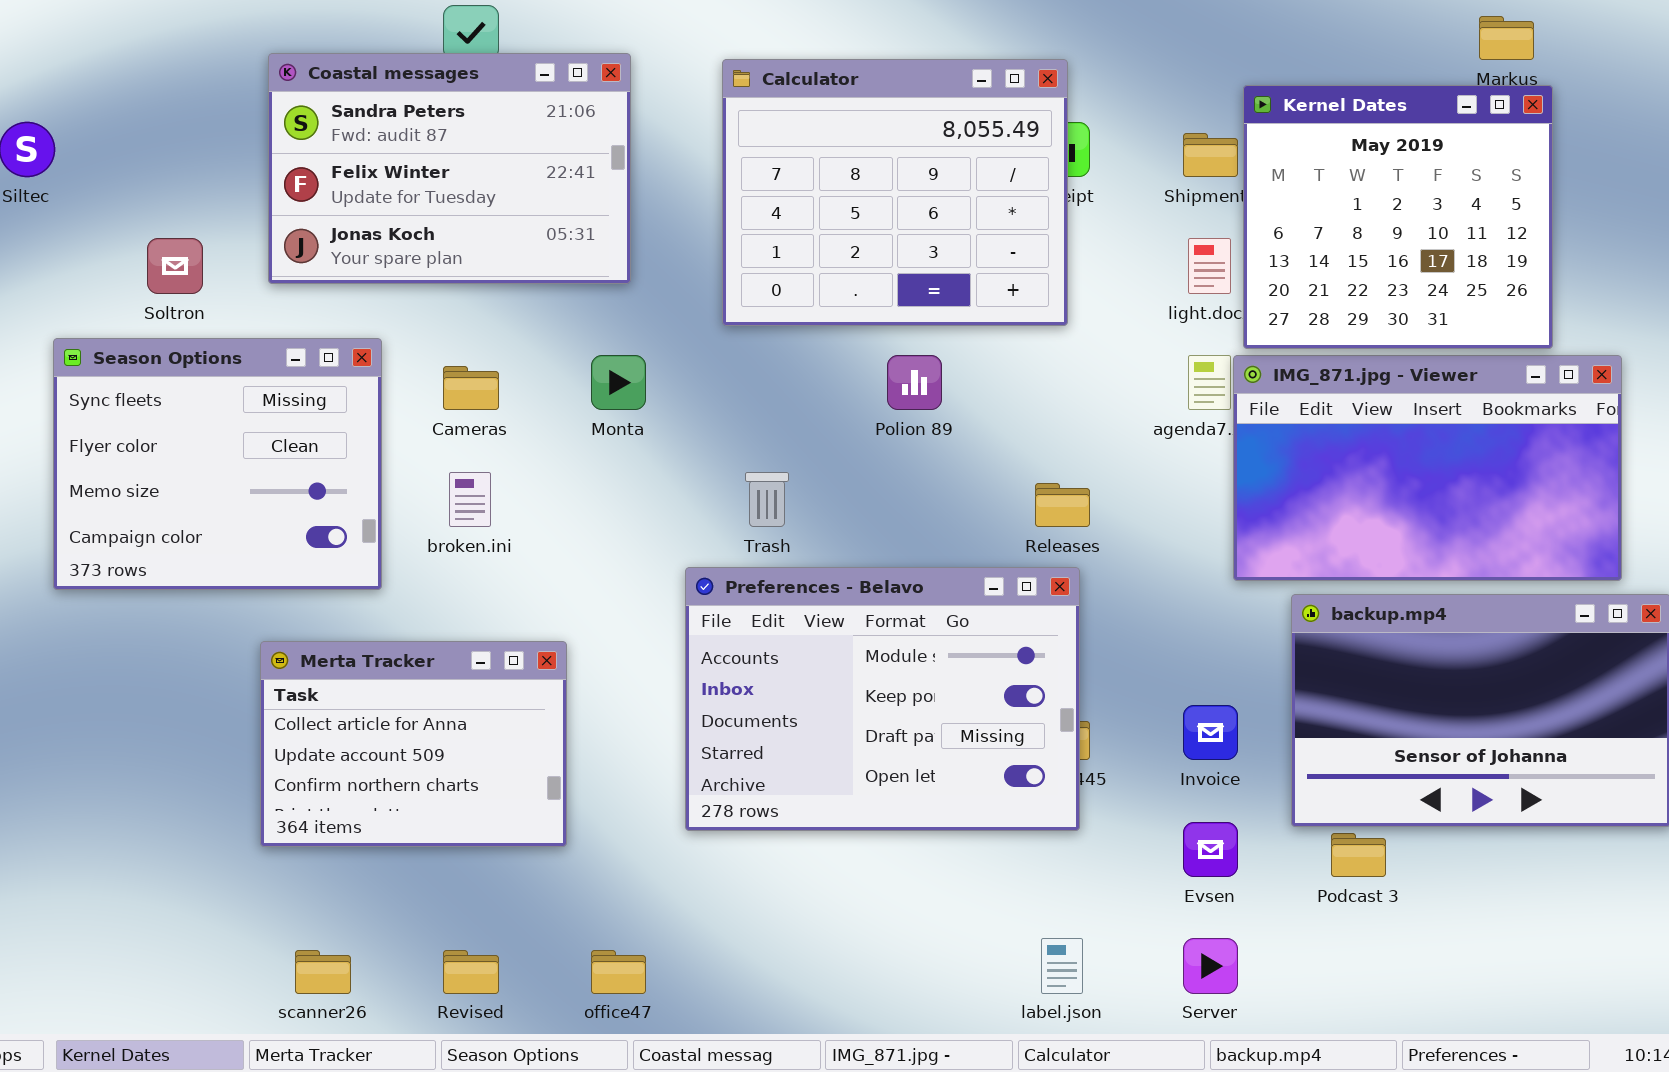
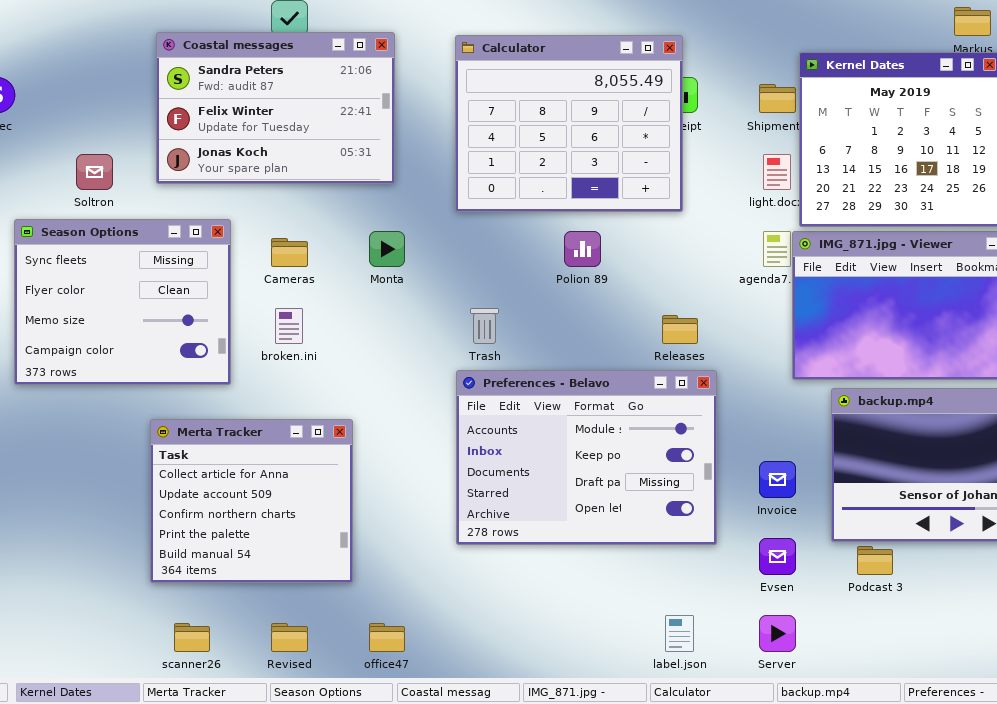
Preferences - Belavo: [685,567,1080,831] -> [456,370,717,545], moved
Merta Tracker: [260,641,567,847] -> [150,419,353,583], resized

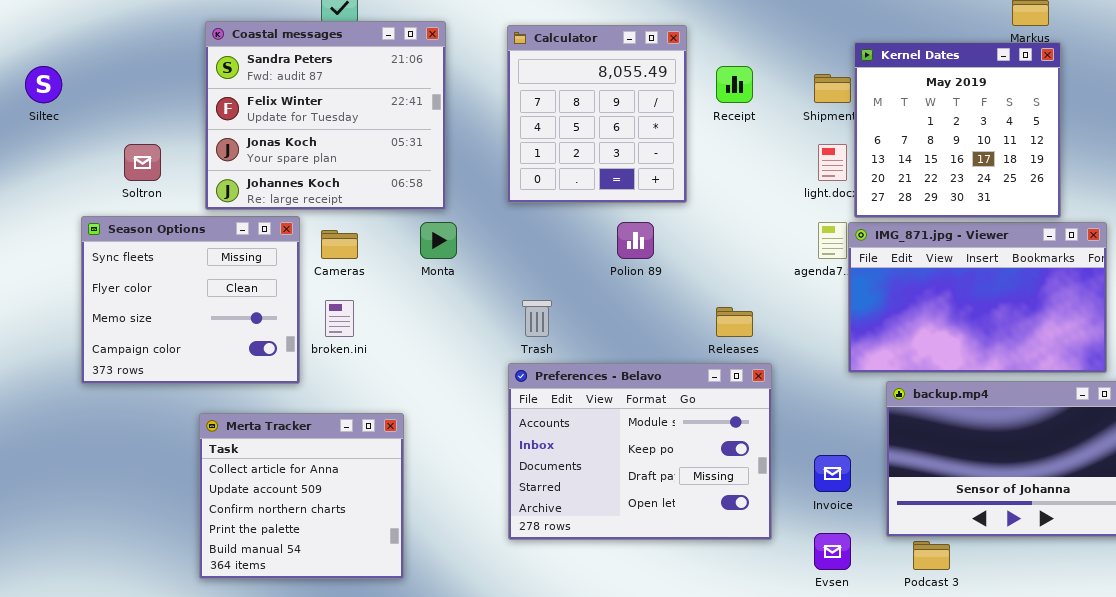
Coastal messages: [156,32,395,184] -> [205,21,446,210], resized
Calculator: [455,35,683,212] -> [507,25,687,203], resized
Season Options: [14,219,231,385] -> [81,216,300,384], moved

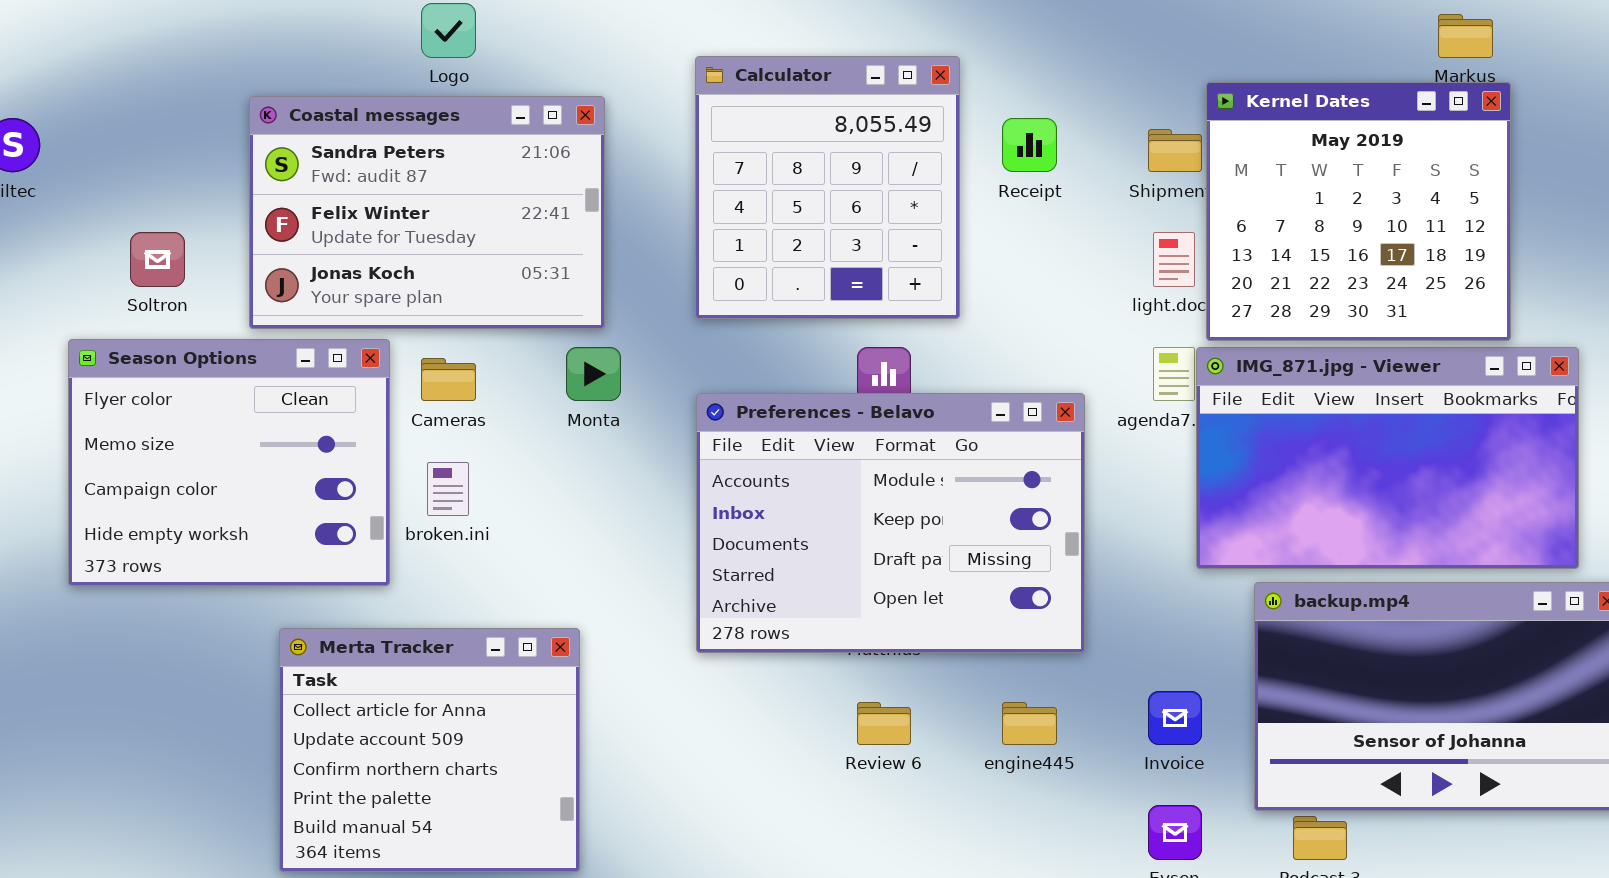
Coastal messages: [205,21,446,210] -> [249,96,605,329], resized
Season Options: [81,216,300,384] -> [68,339,390,586], scrolled down 1 row
Preferences - Belavo: [508,363,772,540] -> [696,393,1085,653], moved
Merta Tracker: [199,413,404,579] -> [279,628,580,872], moved

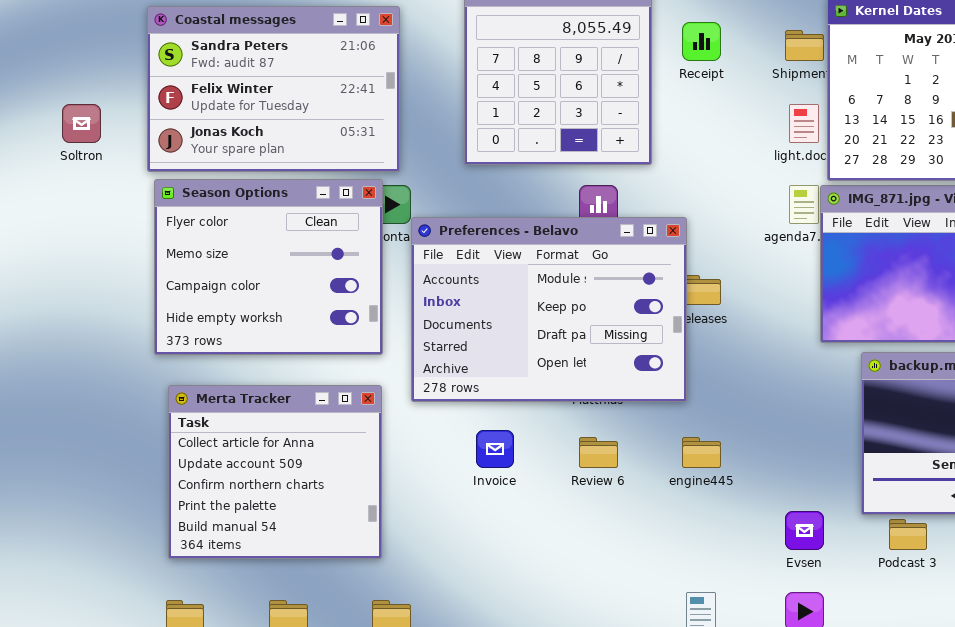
Season Options: [68,339,390,586] -> [154,179,383,355], moved
Preferences - Belavo: [696,393,1085,653] -> [411,217,687,402], moved
Invoice: [1148,691,1202,745] -> [476,430,514,468], moved

